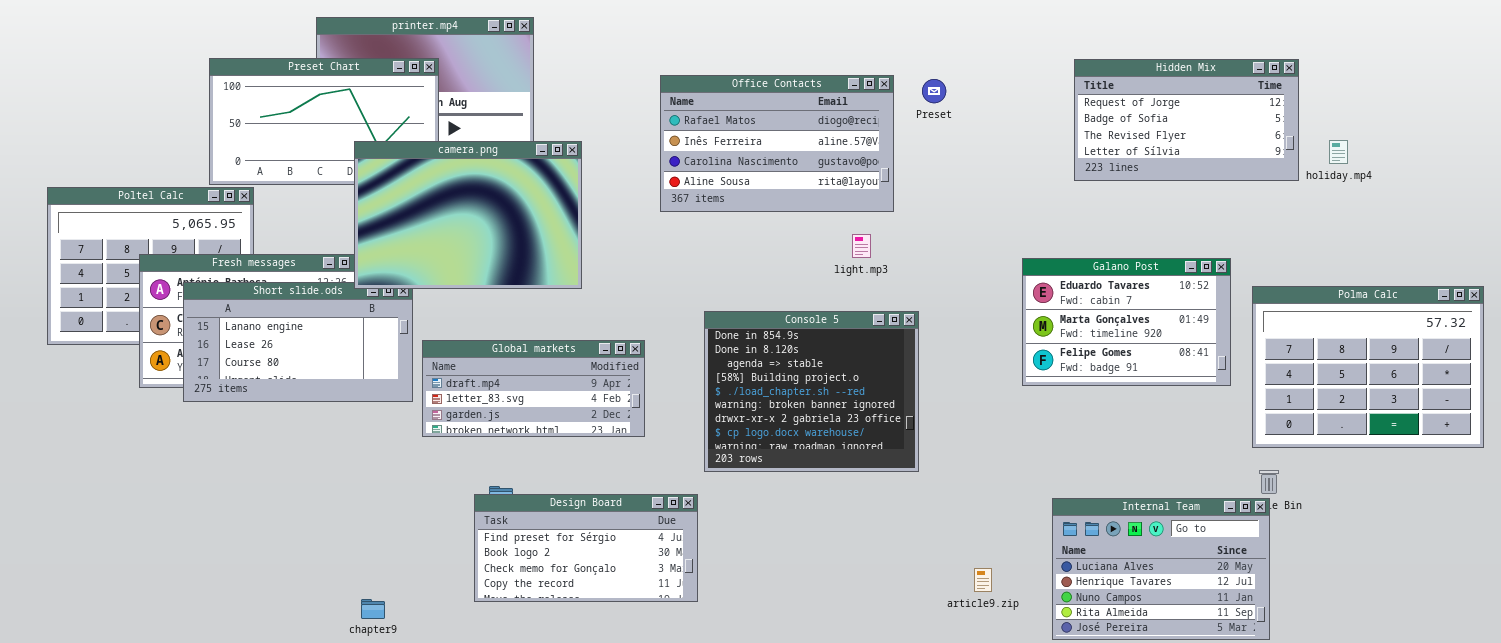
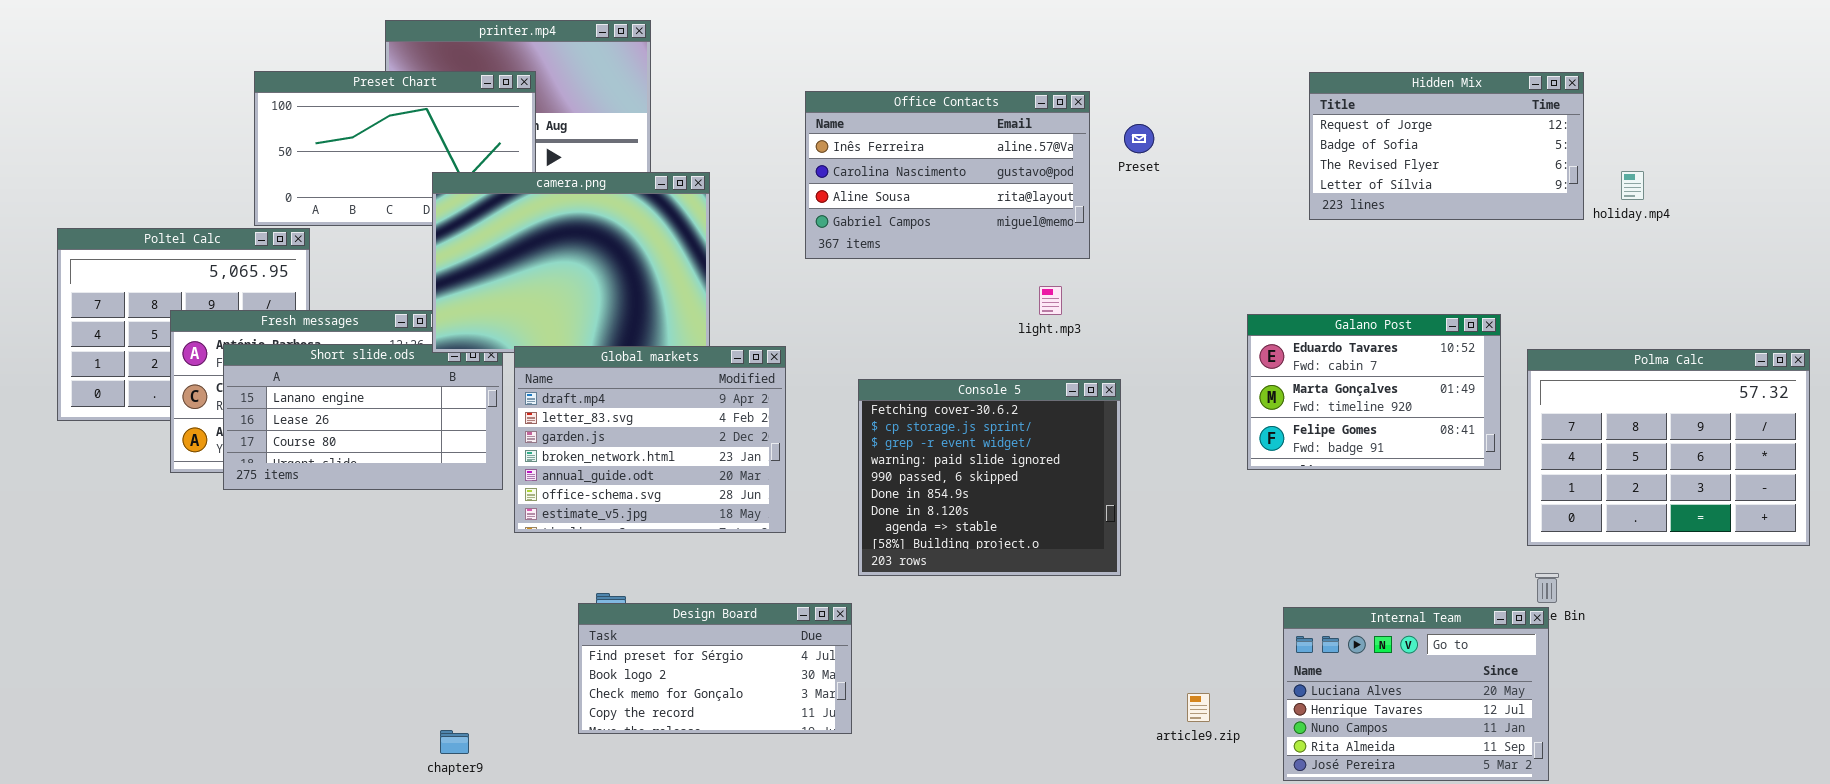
Office Contacts: [660,75,894,212] -> [805,91,1090,259], scrolled down 1 row
Preset: [922,79,946,103] -> [1124,124,1154,153], moved
Console 5: [704,311,919,472] -> [858,379,1121,576], scrolled up 5 rows
Global markets: [422,340,645,437] -> [514,346,786,533], resized

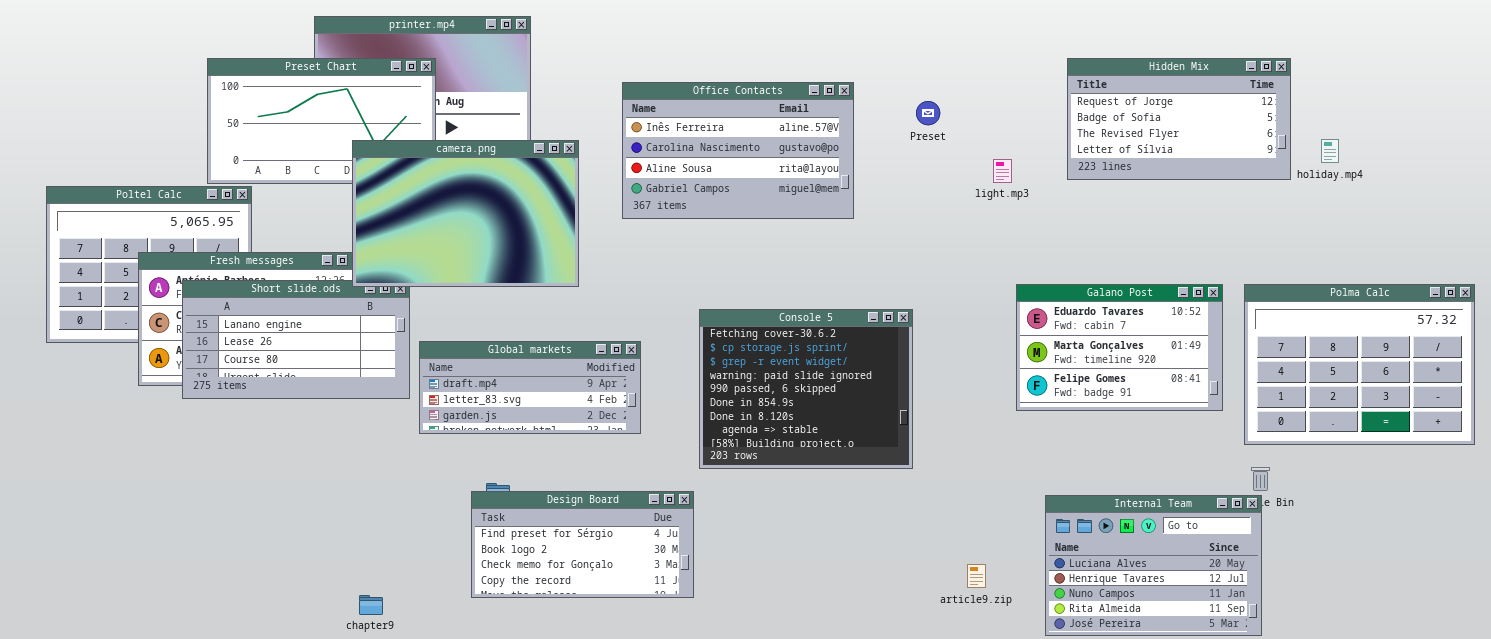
Office Contacts: [805,91,1090,259] -> [622,82,854,219], moved
light.mp3: [1039,286,1062,315] -> [993,159,1012,183], moved
Galano Post: [1247,314,1501,470] -> [1016,284,1223,411], moved
Global markets: [514,346,786,533] -> [419,341,641,434], resized

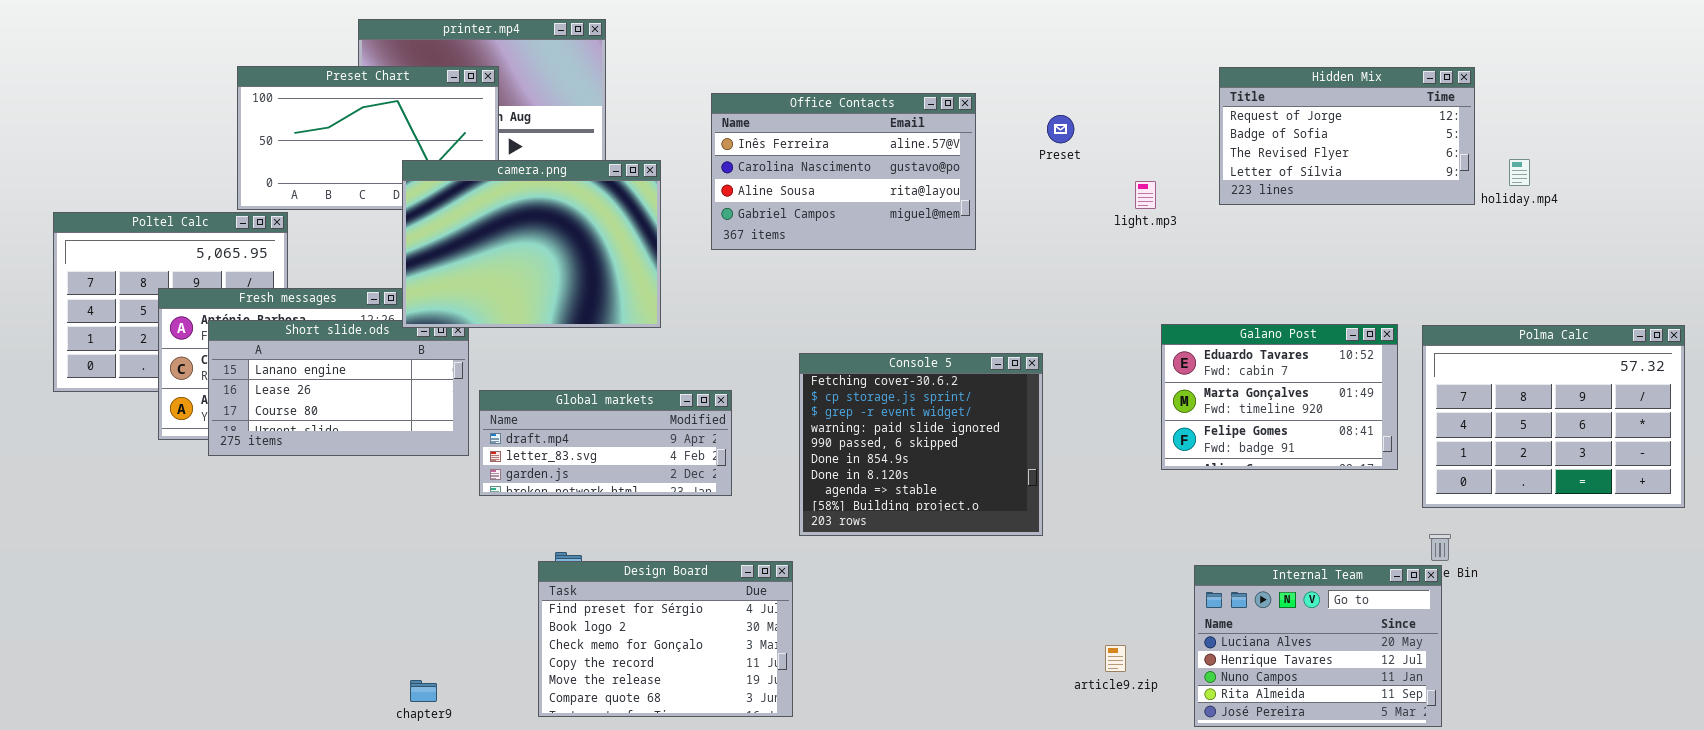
Design Board: [471,491,694,598] -> [538,561,793,717], resized

